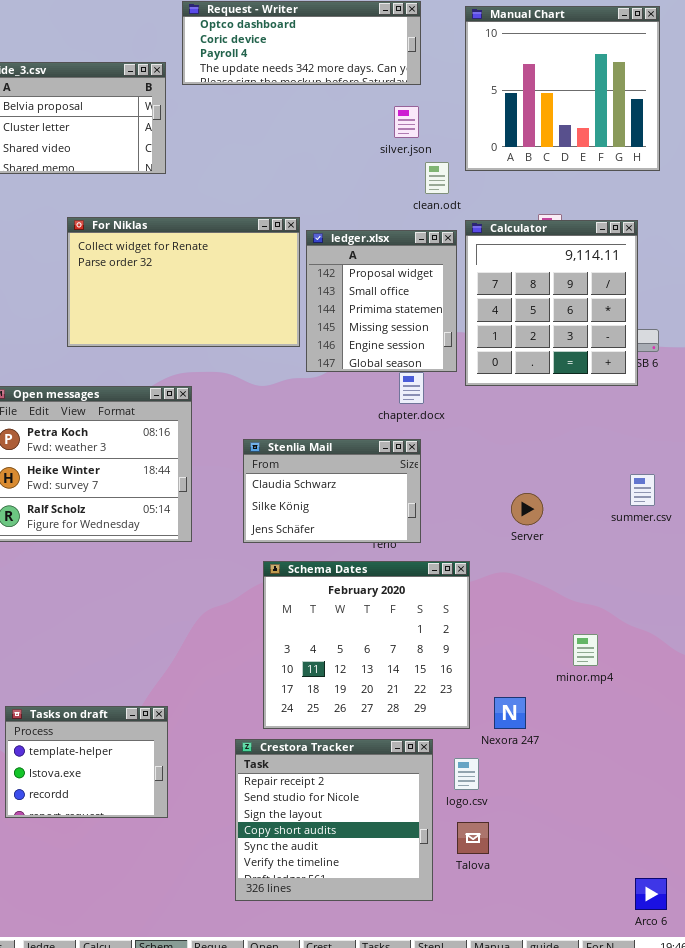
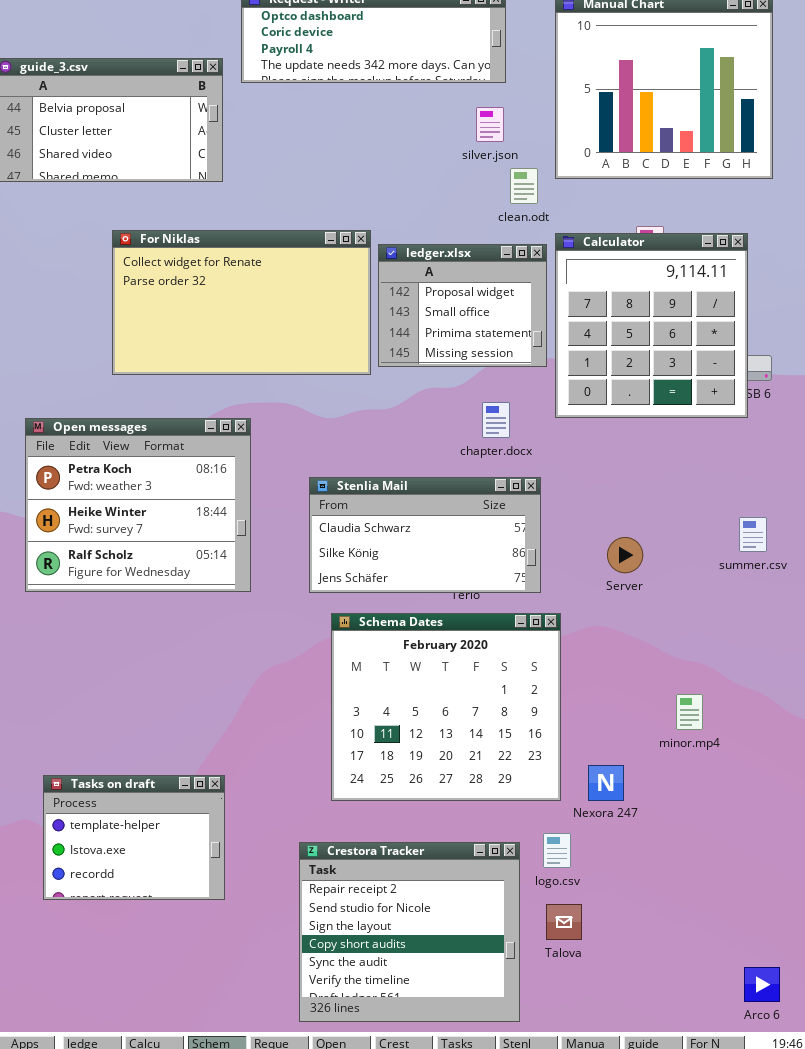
ledger.xlsx: [306,230,457,372] -> [378,244,547,367], resized
Stenlia Mail: [243,439,421,543] -> [309,477,541,593], resized
Crestora Tracker: [235,739,433,901] -> [299,842,520,1022], moved

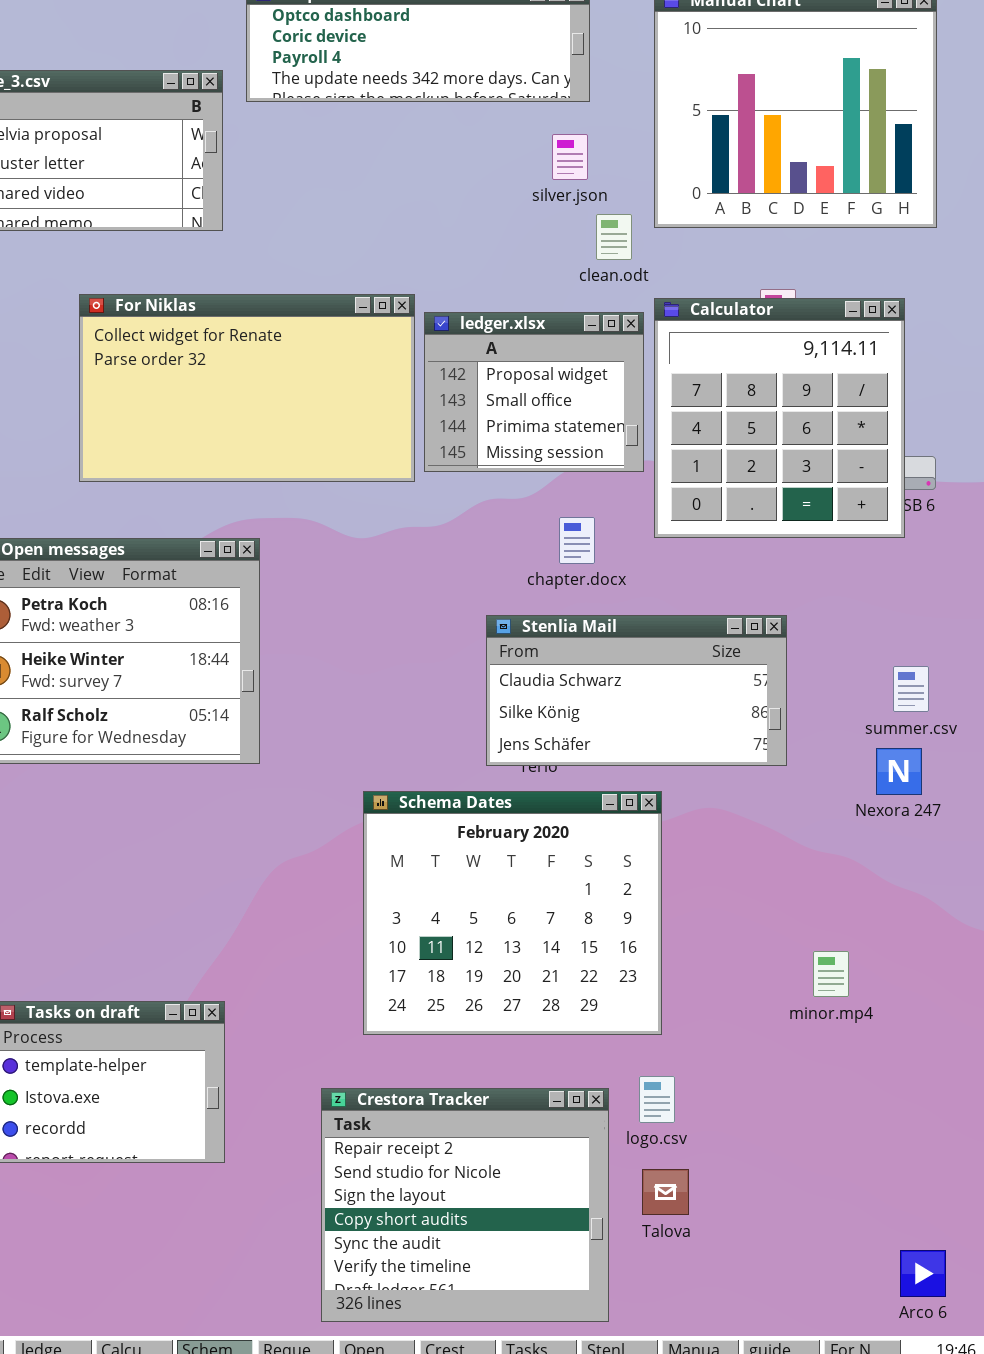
Stenlia Mail: [309,477,541,593] -> [486,615,787,766], moved
minor.mp4: [676,694,703,730] -> [813,951,849,997], moved
Nexora 247: [588,765,624,801] -> [876,748,922,795], moved

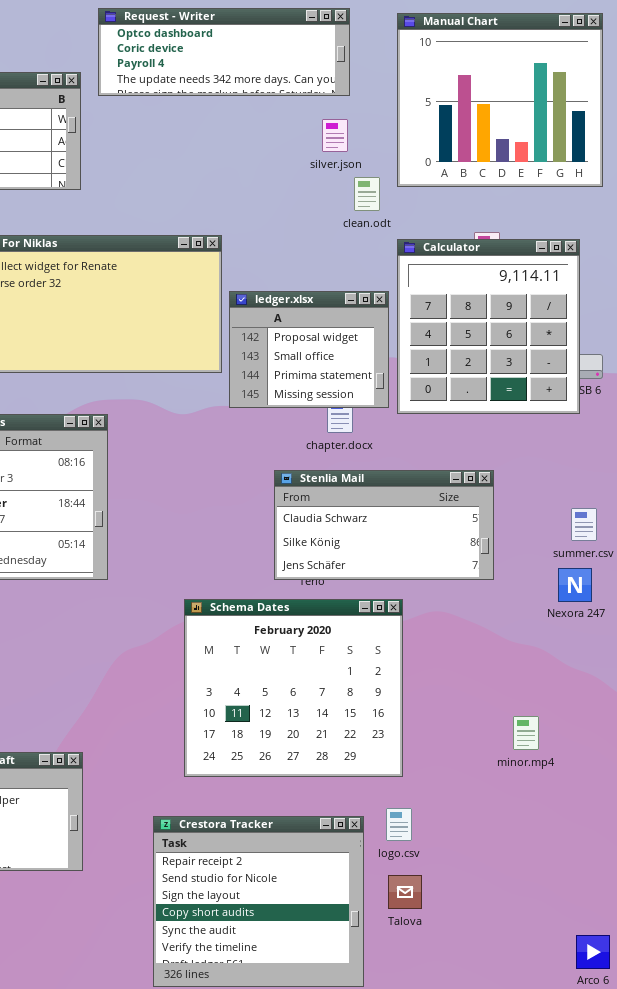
ledger.xlsx: [424,312,644,472] -> [229,291,389,408], moved

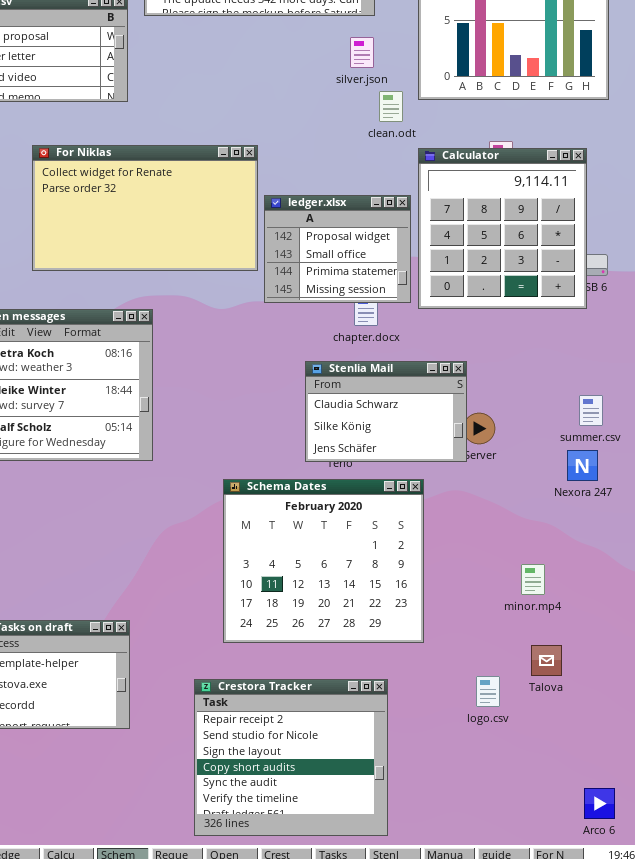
Stenlia Mail: [274,470,494,580] -> [305,361,467,462], resized
minor.mp4: [513,716,539,750] -> [521,564,545,595], moved
logo.csv: [386,808,412,841] -> [476,676,500,707], moved
Talova: [388,875,422,909] -> [531,645,562,676], moved

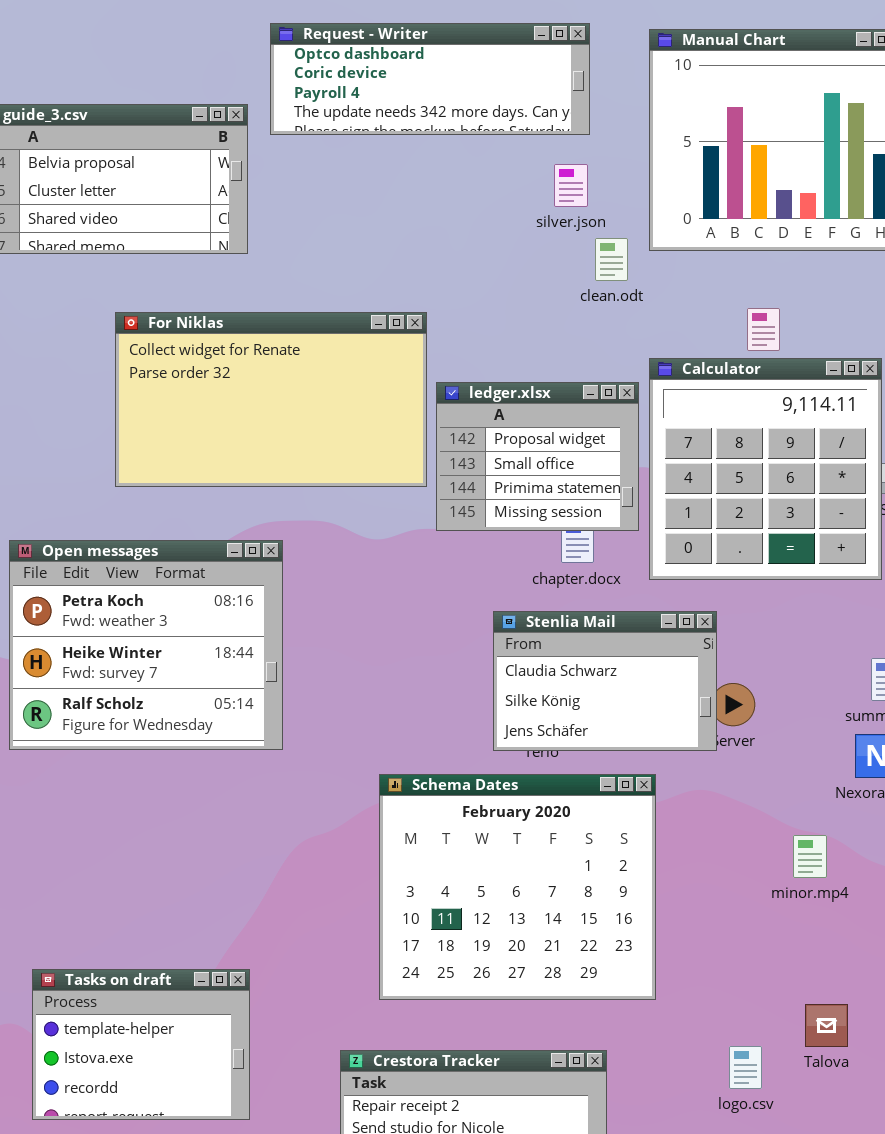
Calculator: [418,148,587,309] -> [649,358,882,580], moved
minor.mp4: [521,564,545,595] -> [793,835,827,878], moved

